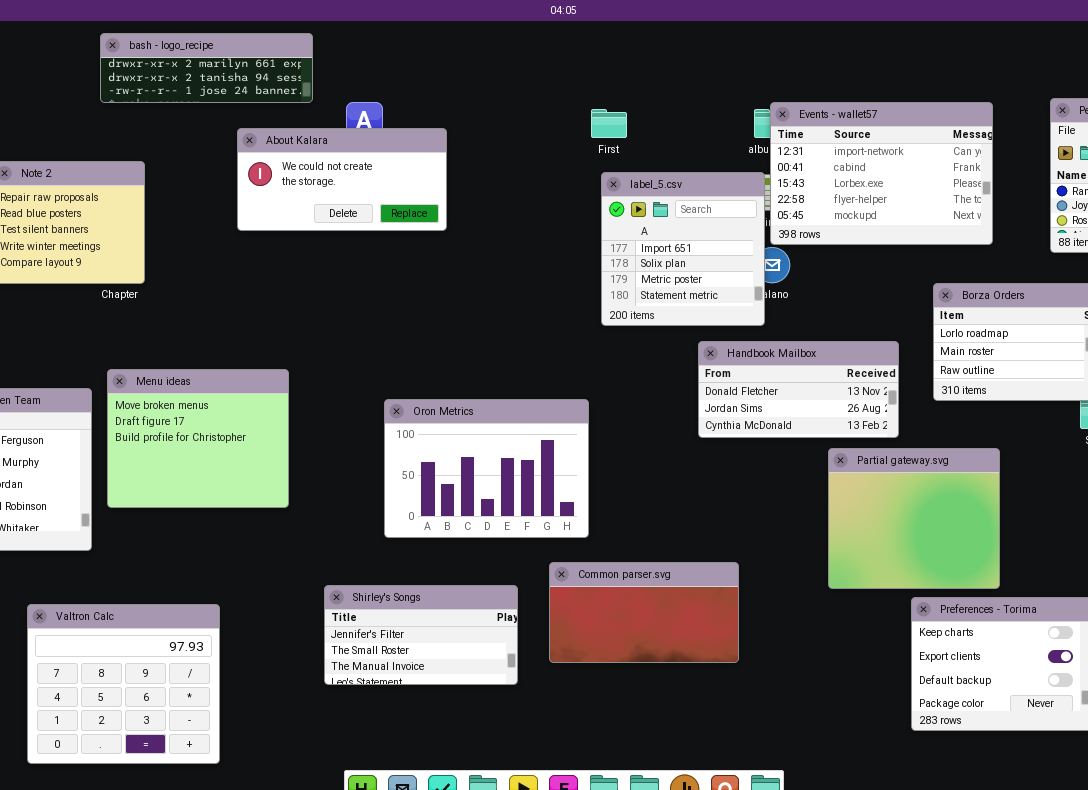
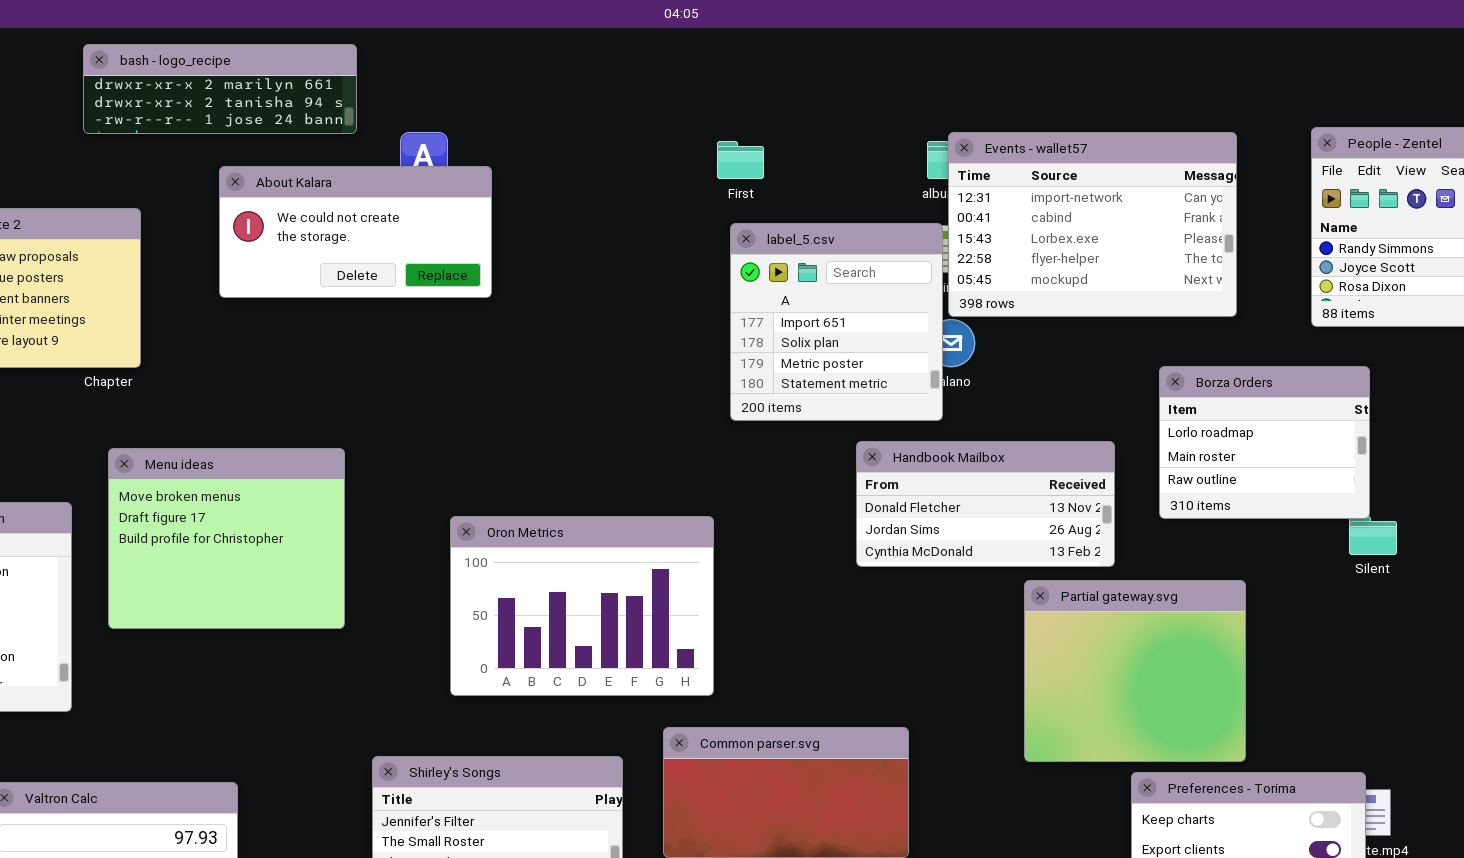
About Kalara: [237,128,447,231] -> [219,166,492,298], moved
Menu ideas: [107,369,289,508] -> [108,448,345,629], moved

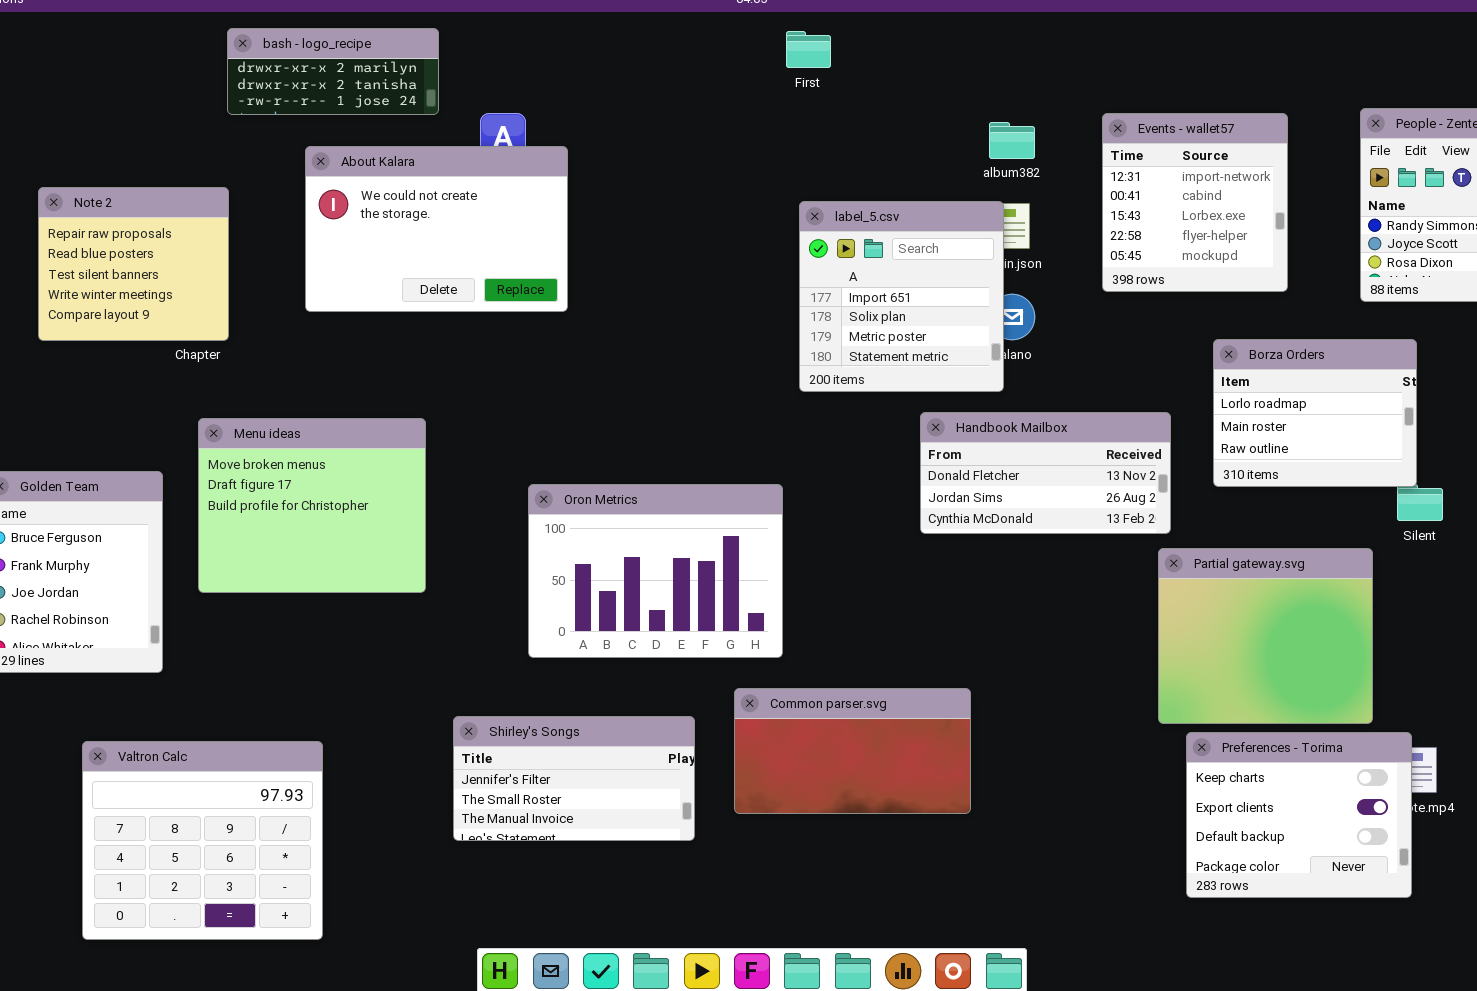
bash - logo_recipe: [83,44,357,134] -> [227,28,439,115], resized
Events - wallet57: [948,132,1237,317] -> [1102,113,1288,292], resized
First: [717,141,764,179] -> [786,31,831,68], moved
About Kalara: [219,166,492,298] -> [305,146,568,312], resized
Partial gateway.svg: [1024,580,1246,762] -> [1158,548,1373,724], moved

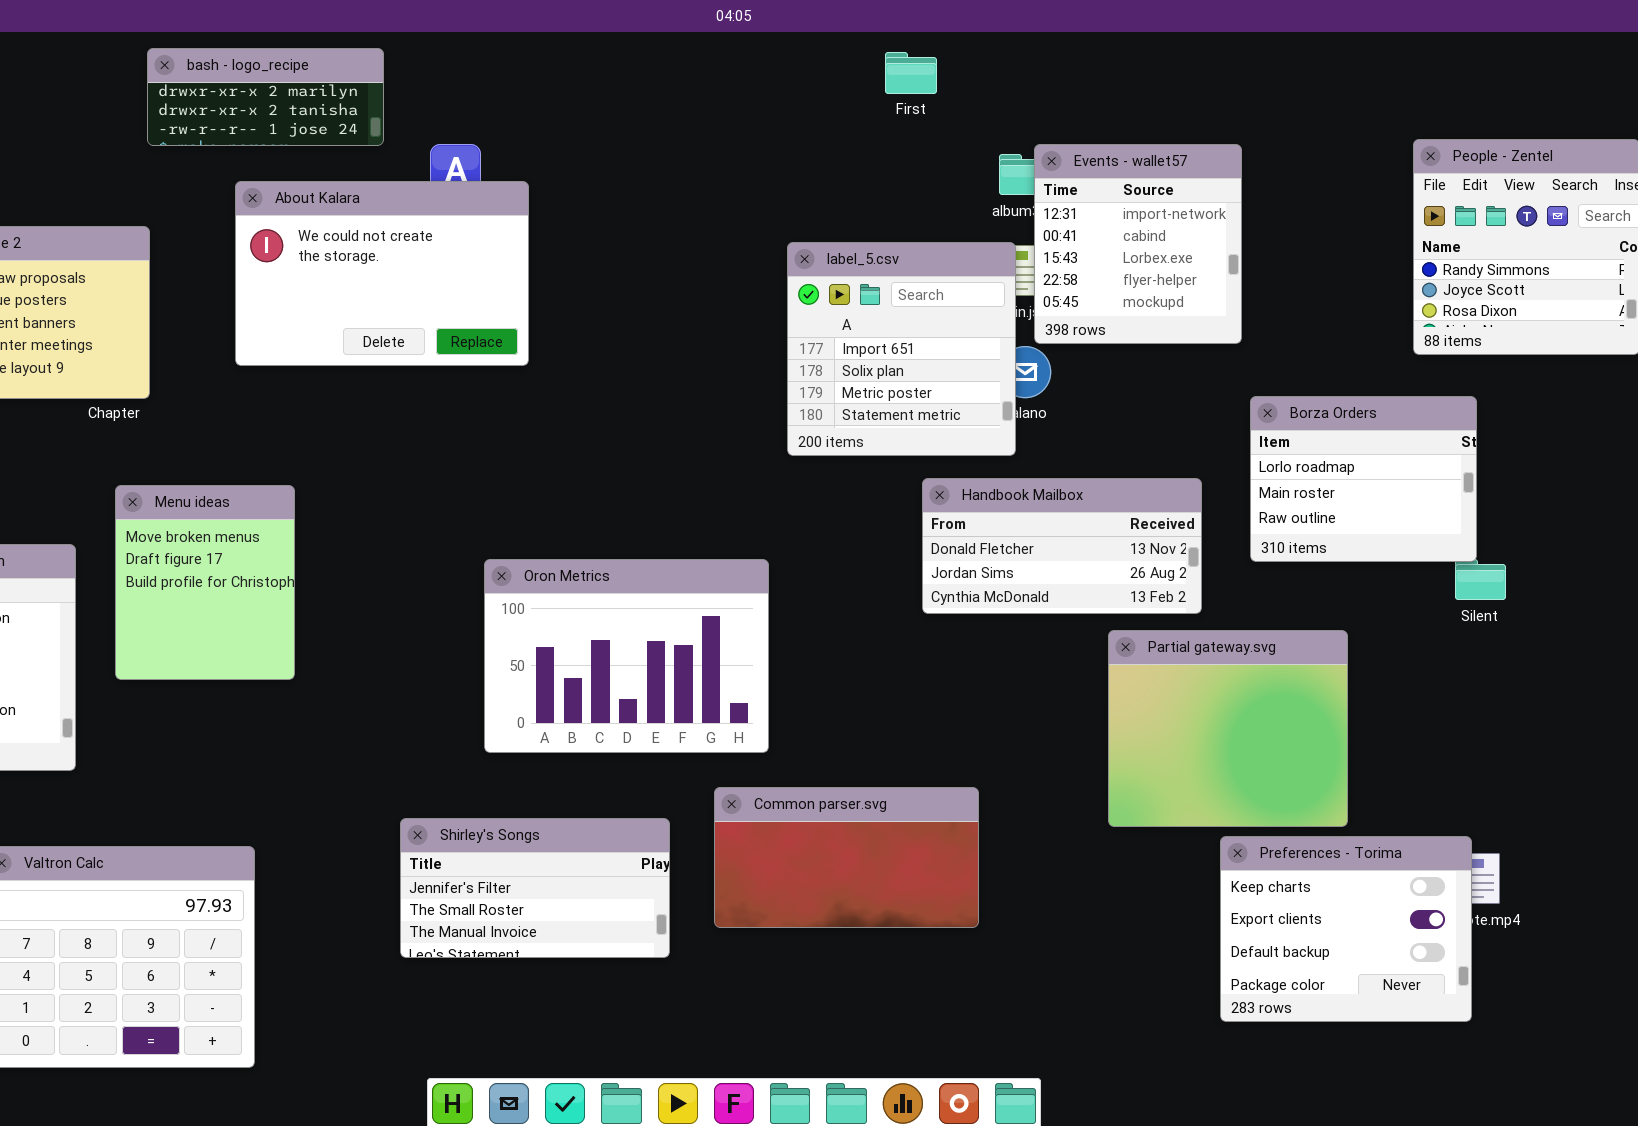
First: [786,31,831,68] -> [885,52,937,94], moved
Events - wallet57: [1102,113,1288,292] -> [1034,144,1242,344], moved
Menu ideas: [198,418,426,593] -> [115,485,295,680], resized
Partial gateway.svg: [1158,548,1373,724] -> [1108,630,1348,827], moved

